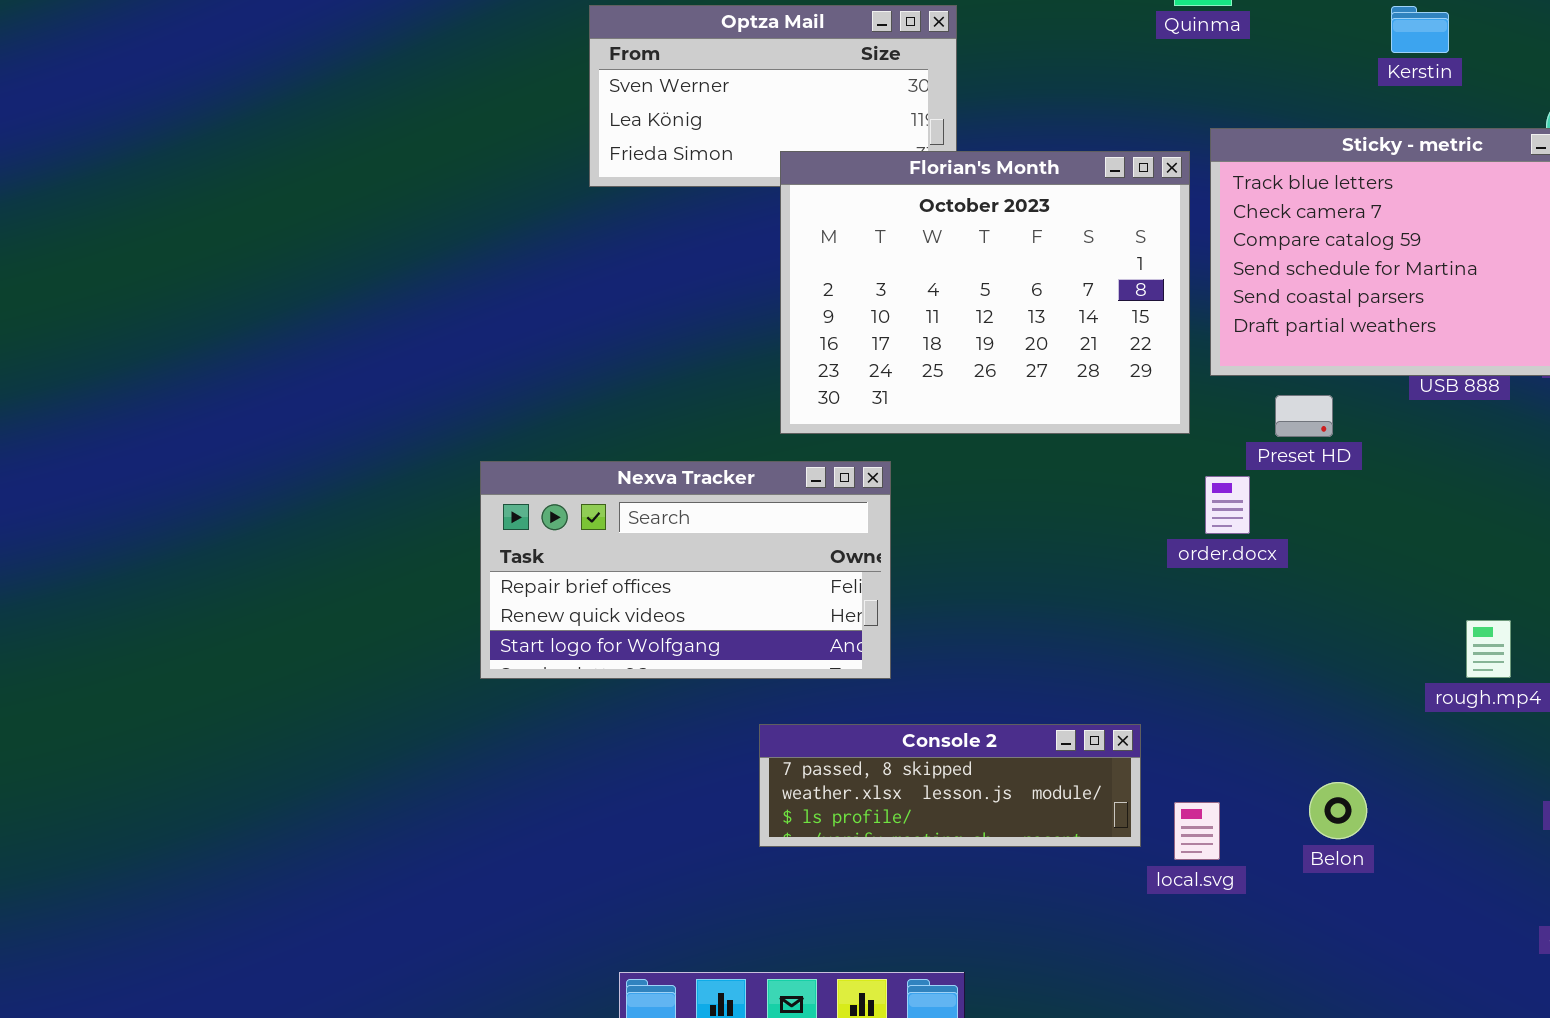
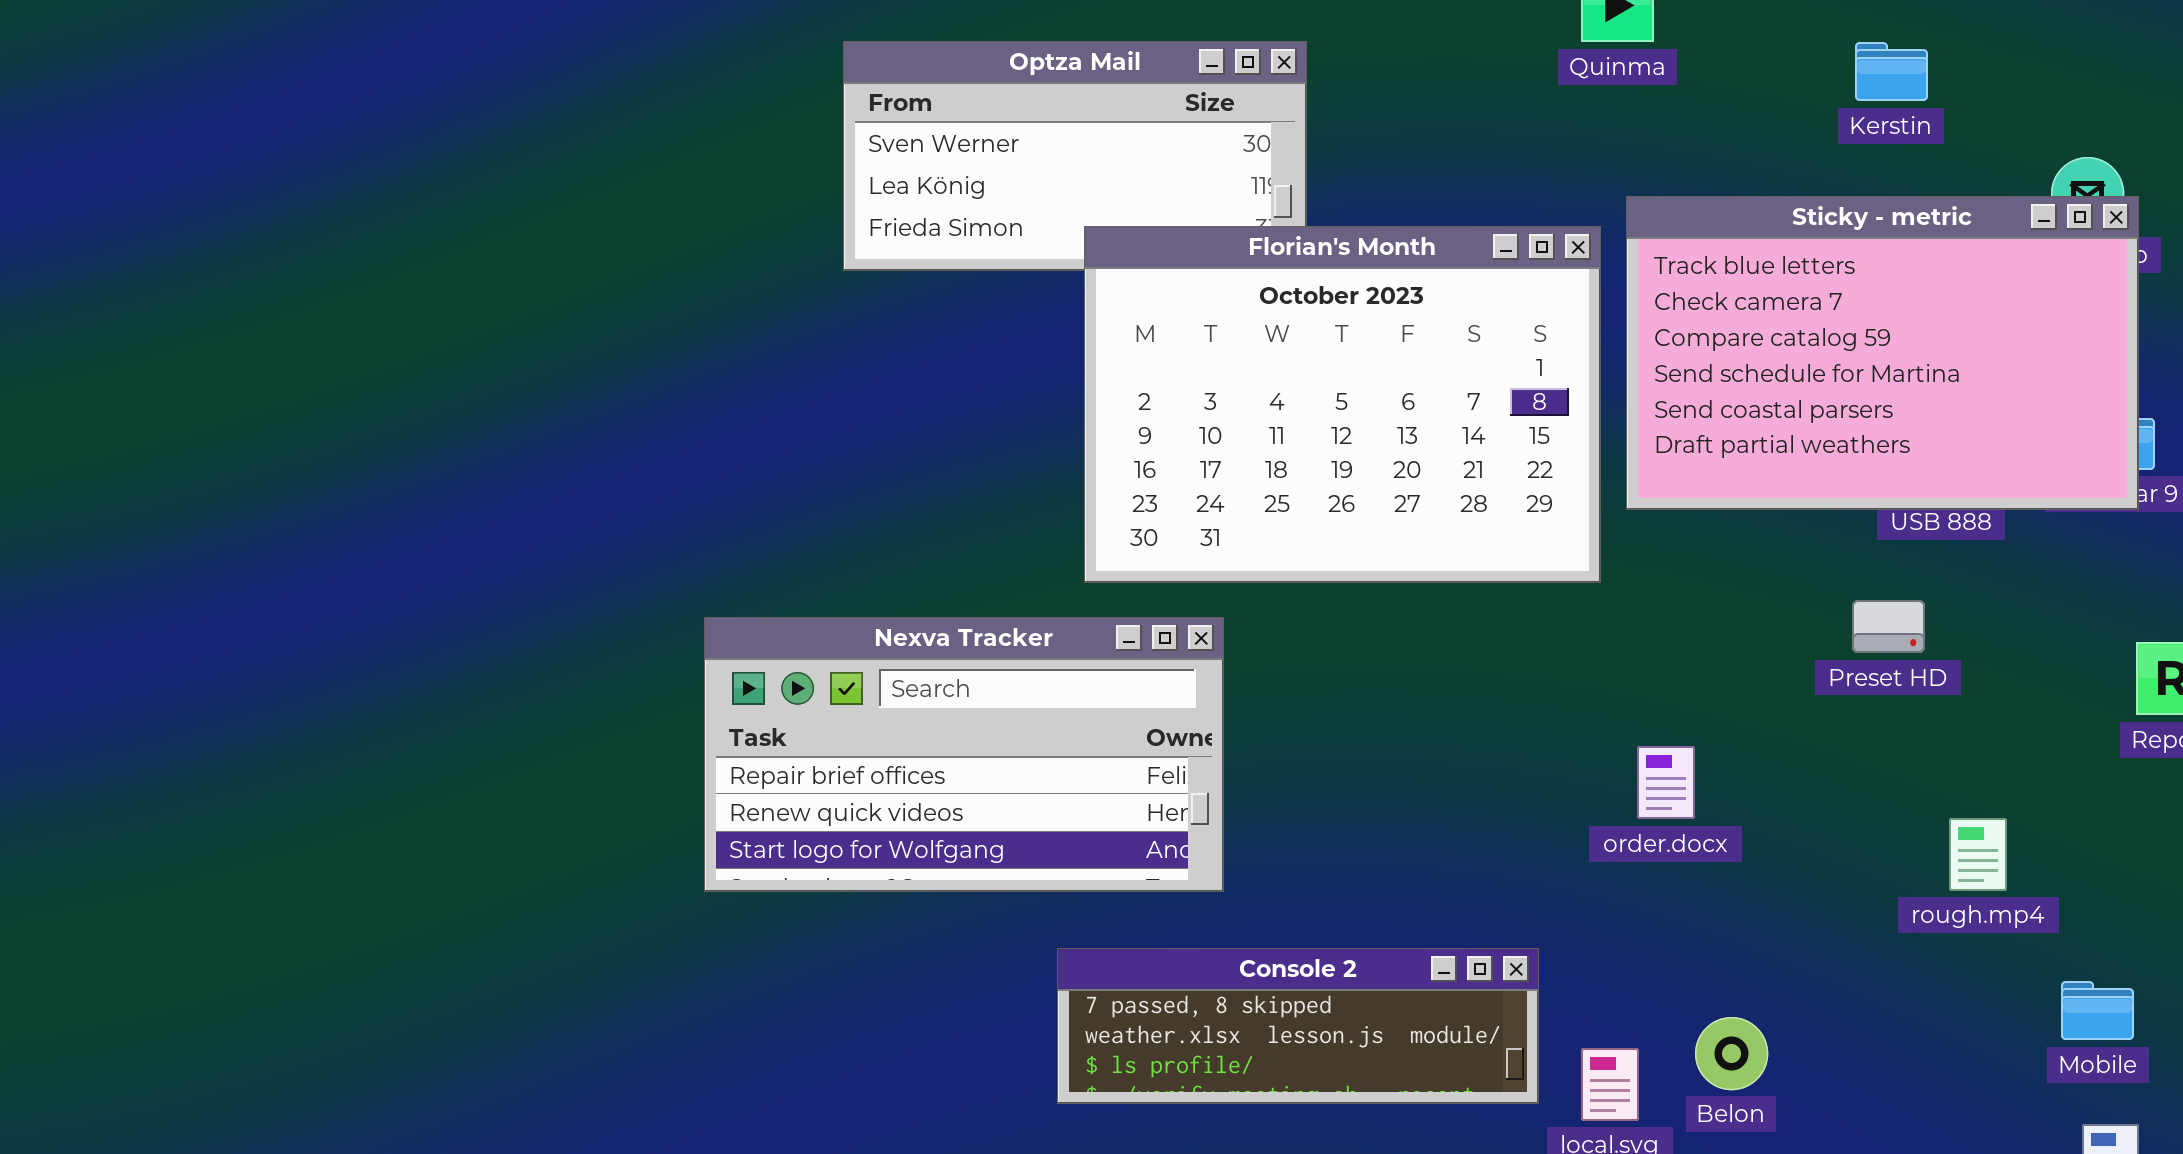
Preset HD: [1275,395,1333,437] -> [1852,600,1925,653], moved
order.docx: [1205,476,1250,534] -> [1637,746,1695,819], moved
Belon: [1309,782,1367,839] -> [1695,1017,1768,1090], moved

